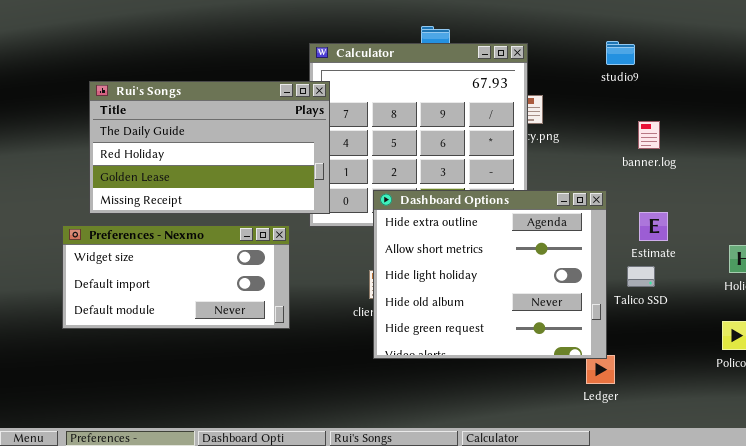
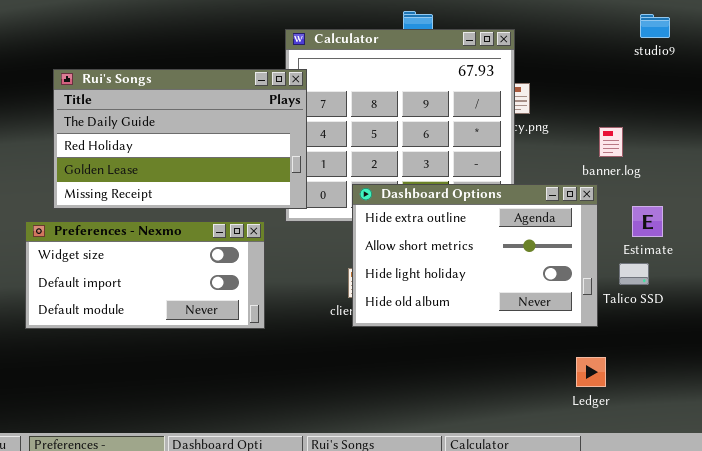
studio9: [606,41,635,65] -> [640,14,670,38], moved
banner.log: [638,121,660,149] -> [599,127,623,157], moved
Dashboard Options: [373,190,607,359] -> [352,184,598,327], resized

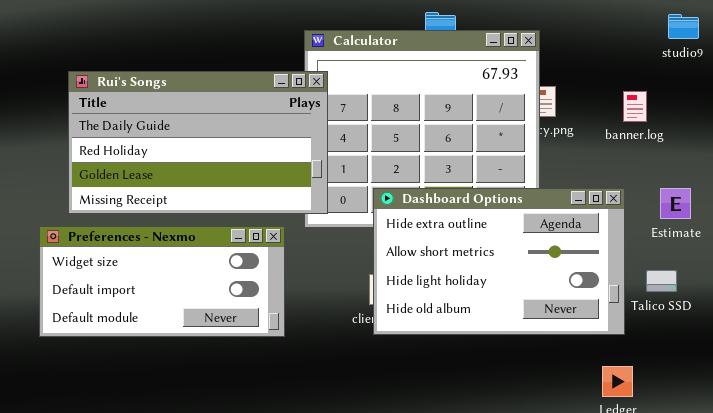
banner.log: [599,127,623,157] -> [623,91,647,122], moved
Estimate: [632,206,663,237] -> [660,188,691,219], moved

